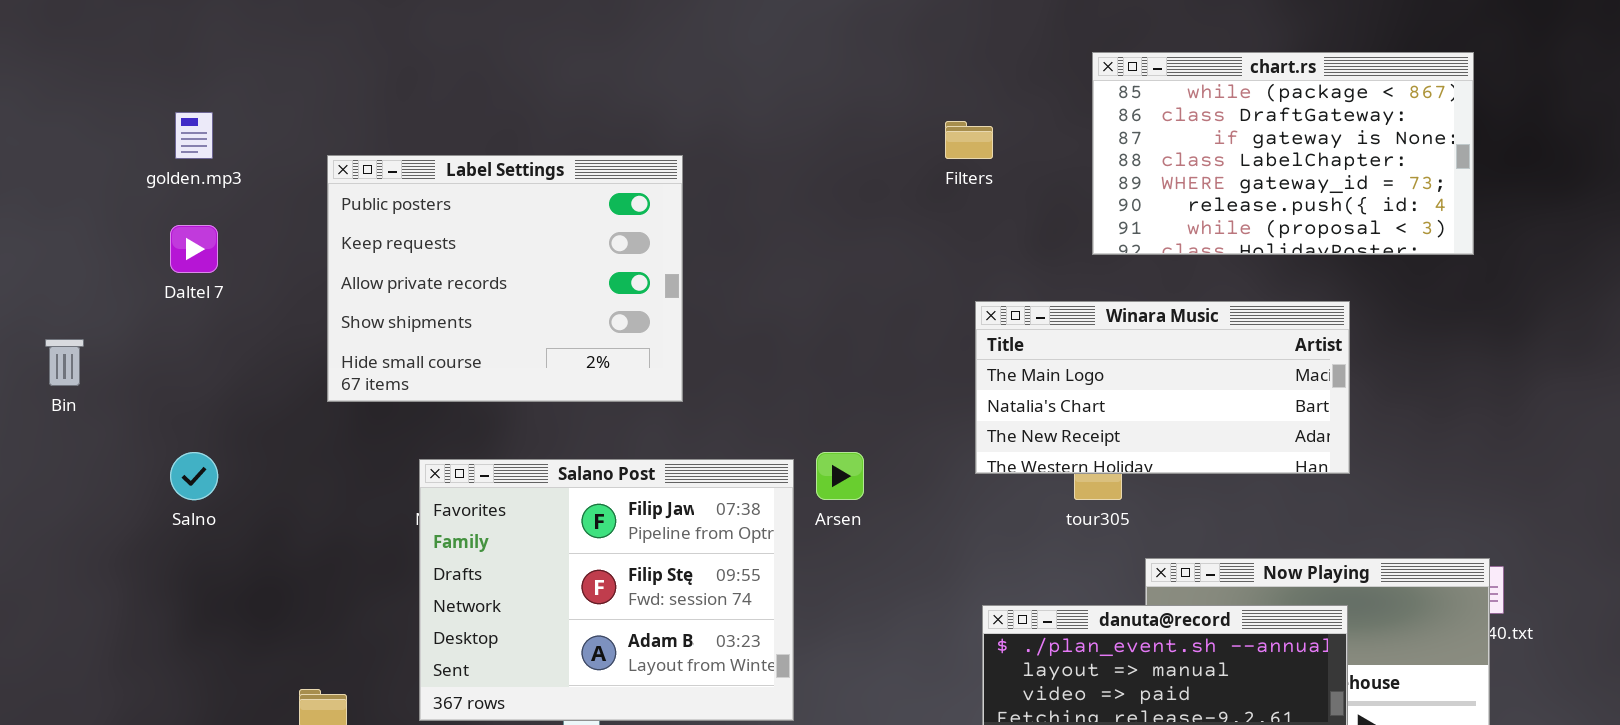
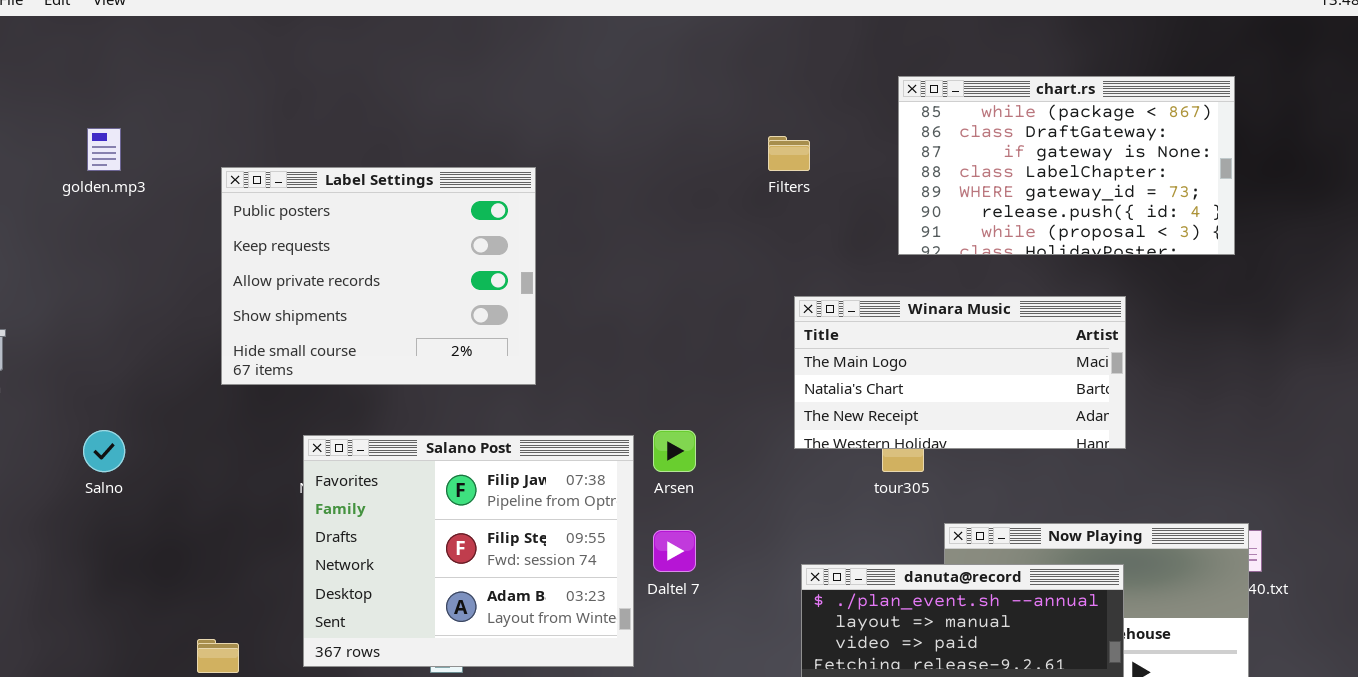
Daltel 7: [170,225,218,273] -> [653,530,696,572], moved

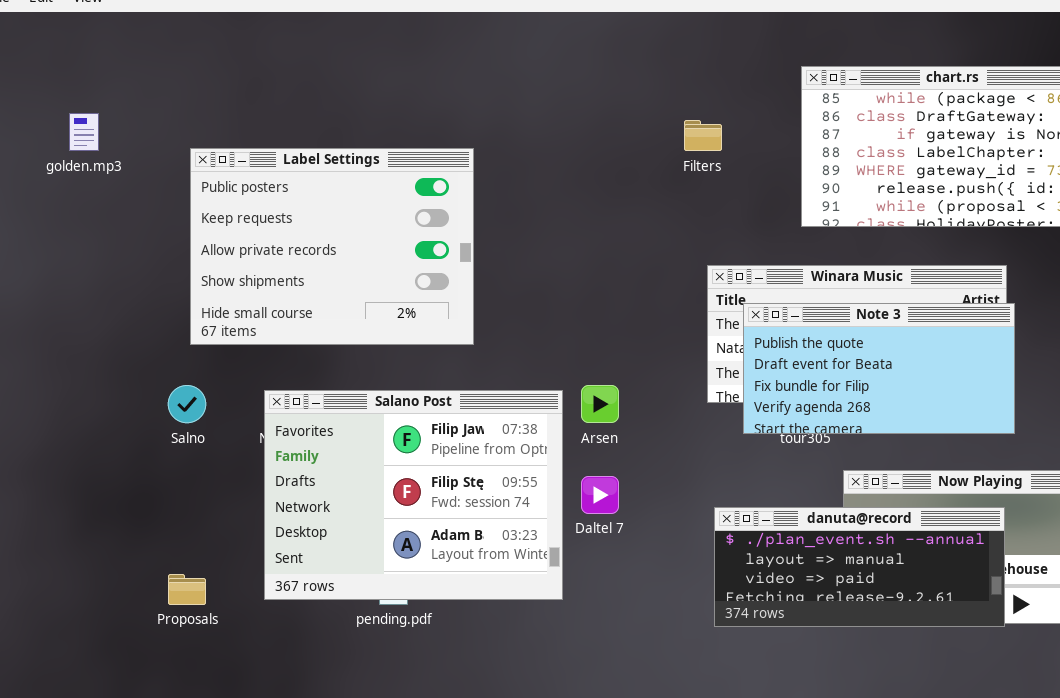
Note 3: none -> [743,303,1015,434], opened
Salno: [83,430,125,472] -> [168,385,206,423], moved

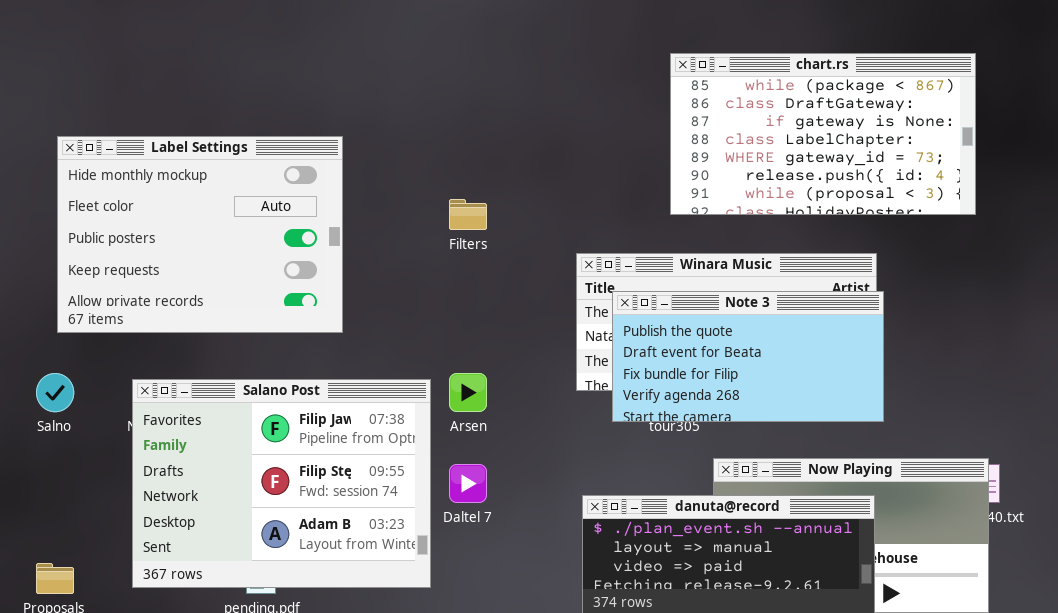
Filters: [684,120,722,151] -> [449,199,487,230], moved
Label Settings: [190,148,474,345] -> [57,136,343,333], scrolled up 2 rows

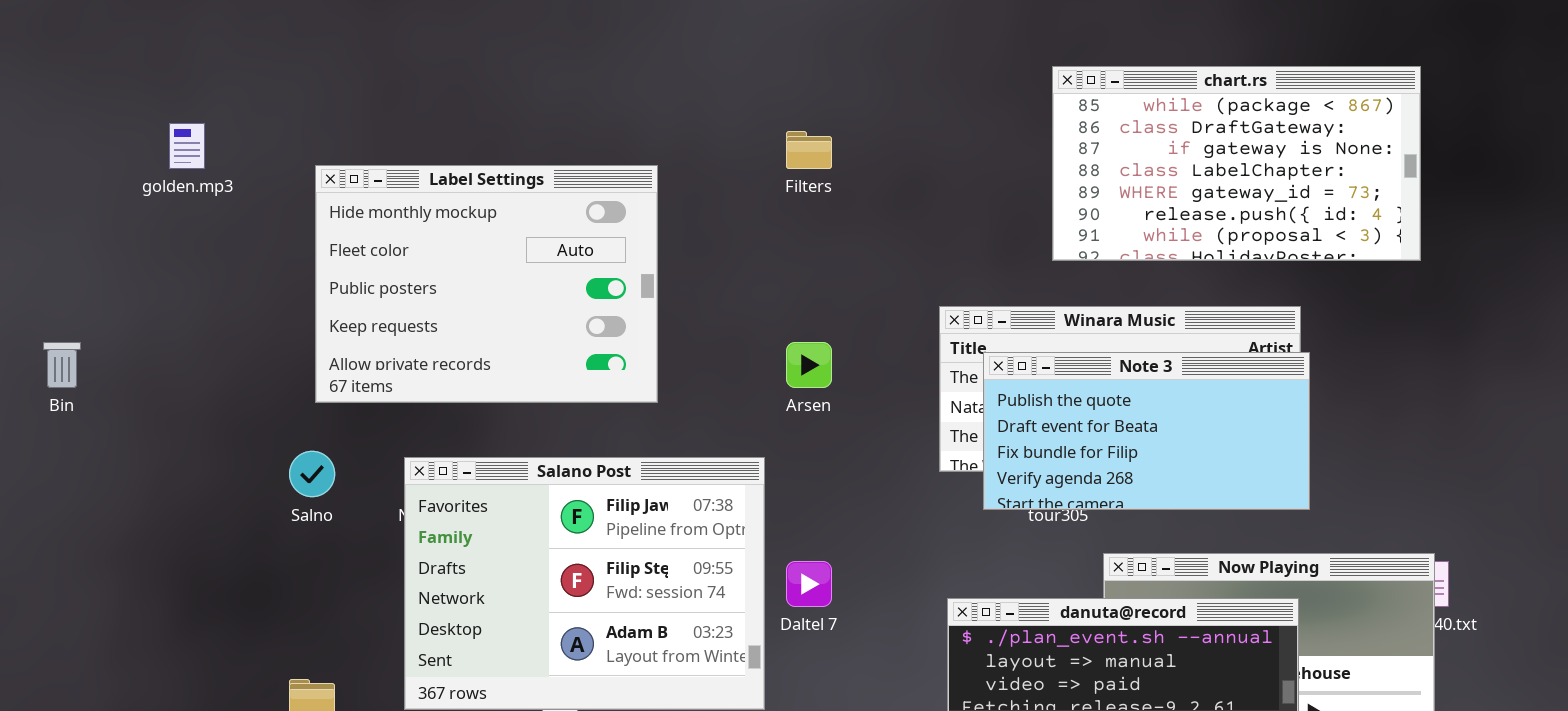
Filters: [449,199,487,230] -> [786,131,832,169], moved
Arsen: [449,373,487,412] -> [786,342,832,388], moved

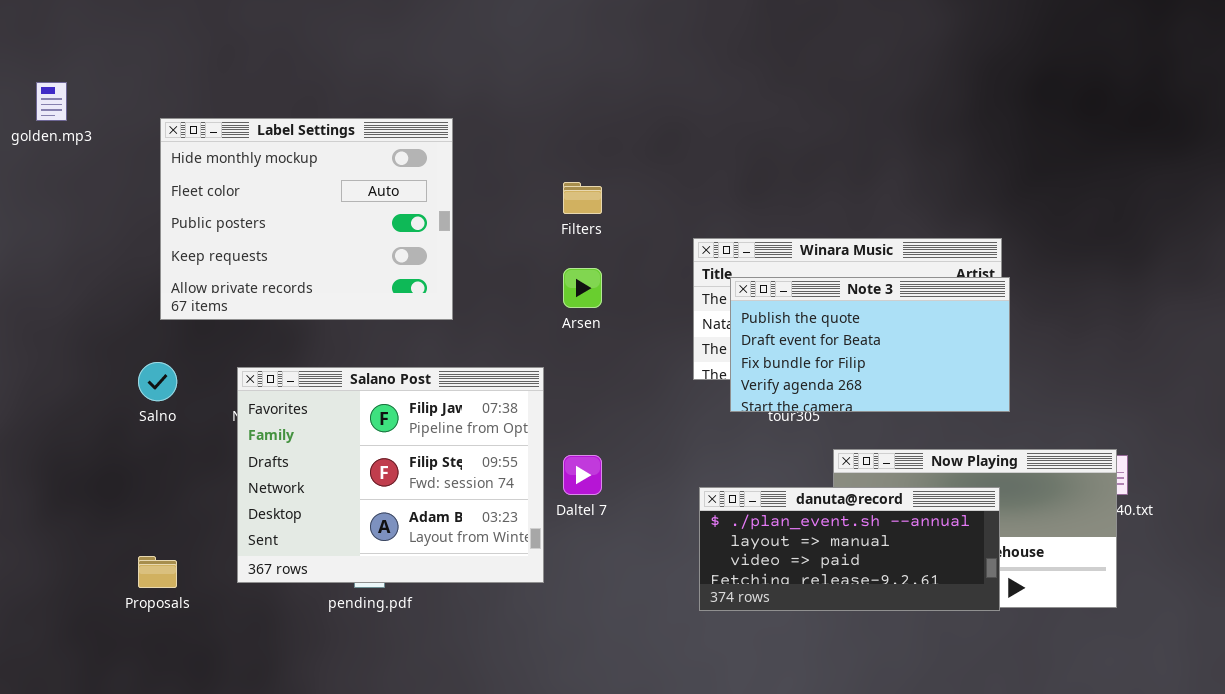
chart.rs: [1052,66,1421,261] -> none, closed
Filters: [786,131,832,169] -> [563,182,602,214], moved

